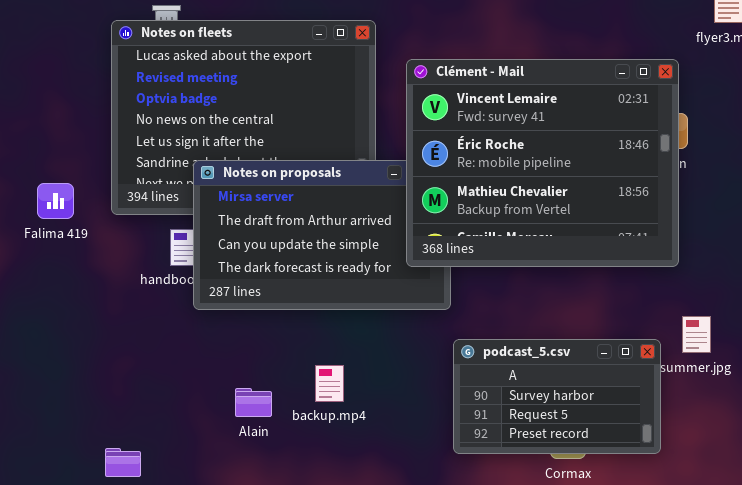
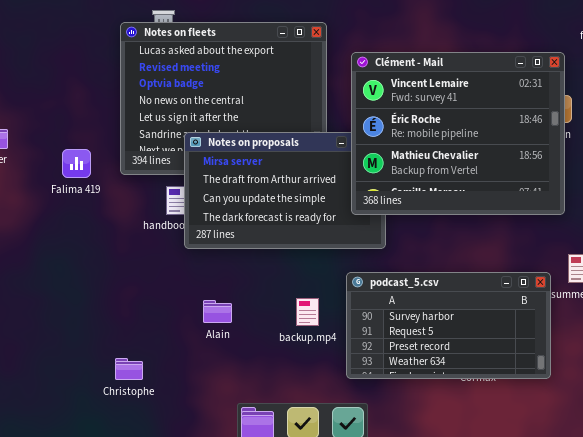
podcast_5.csv: [453,339,661,454] -> [346,272,551,379], resized
backup.mp4: [315,365,344,402] -> [296,298,319,326], moved
Alain: [235,388,272,417] -> [203,300,232,323], moved

